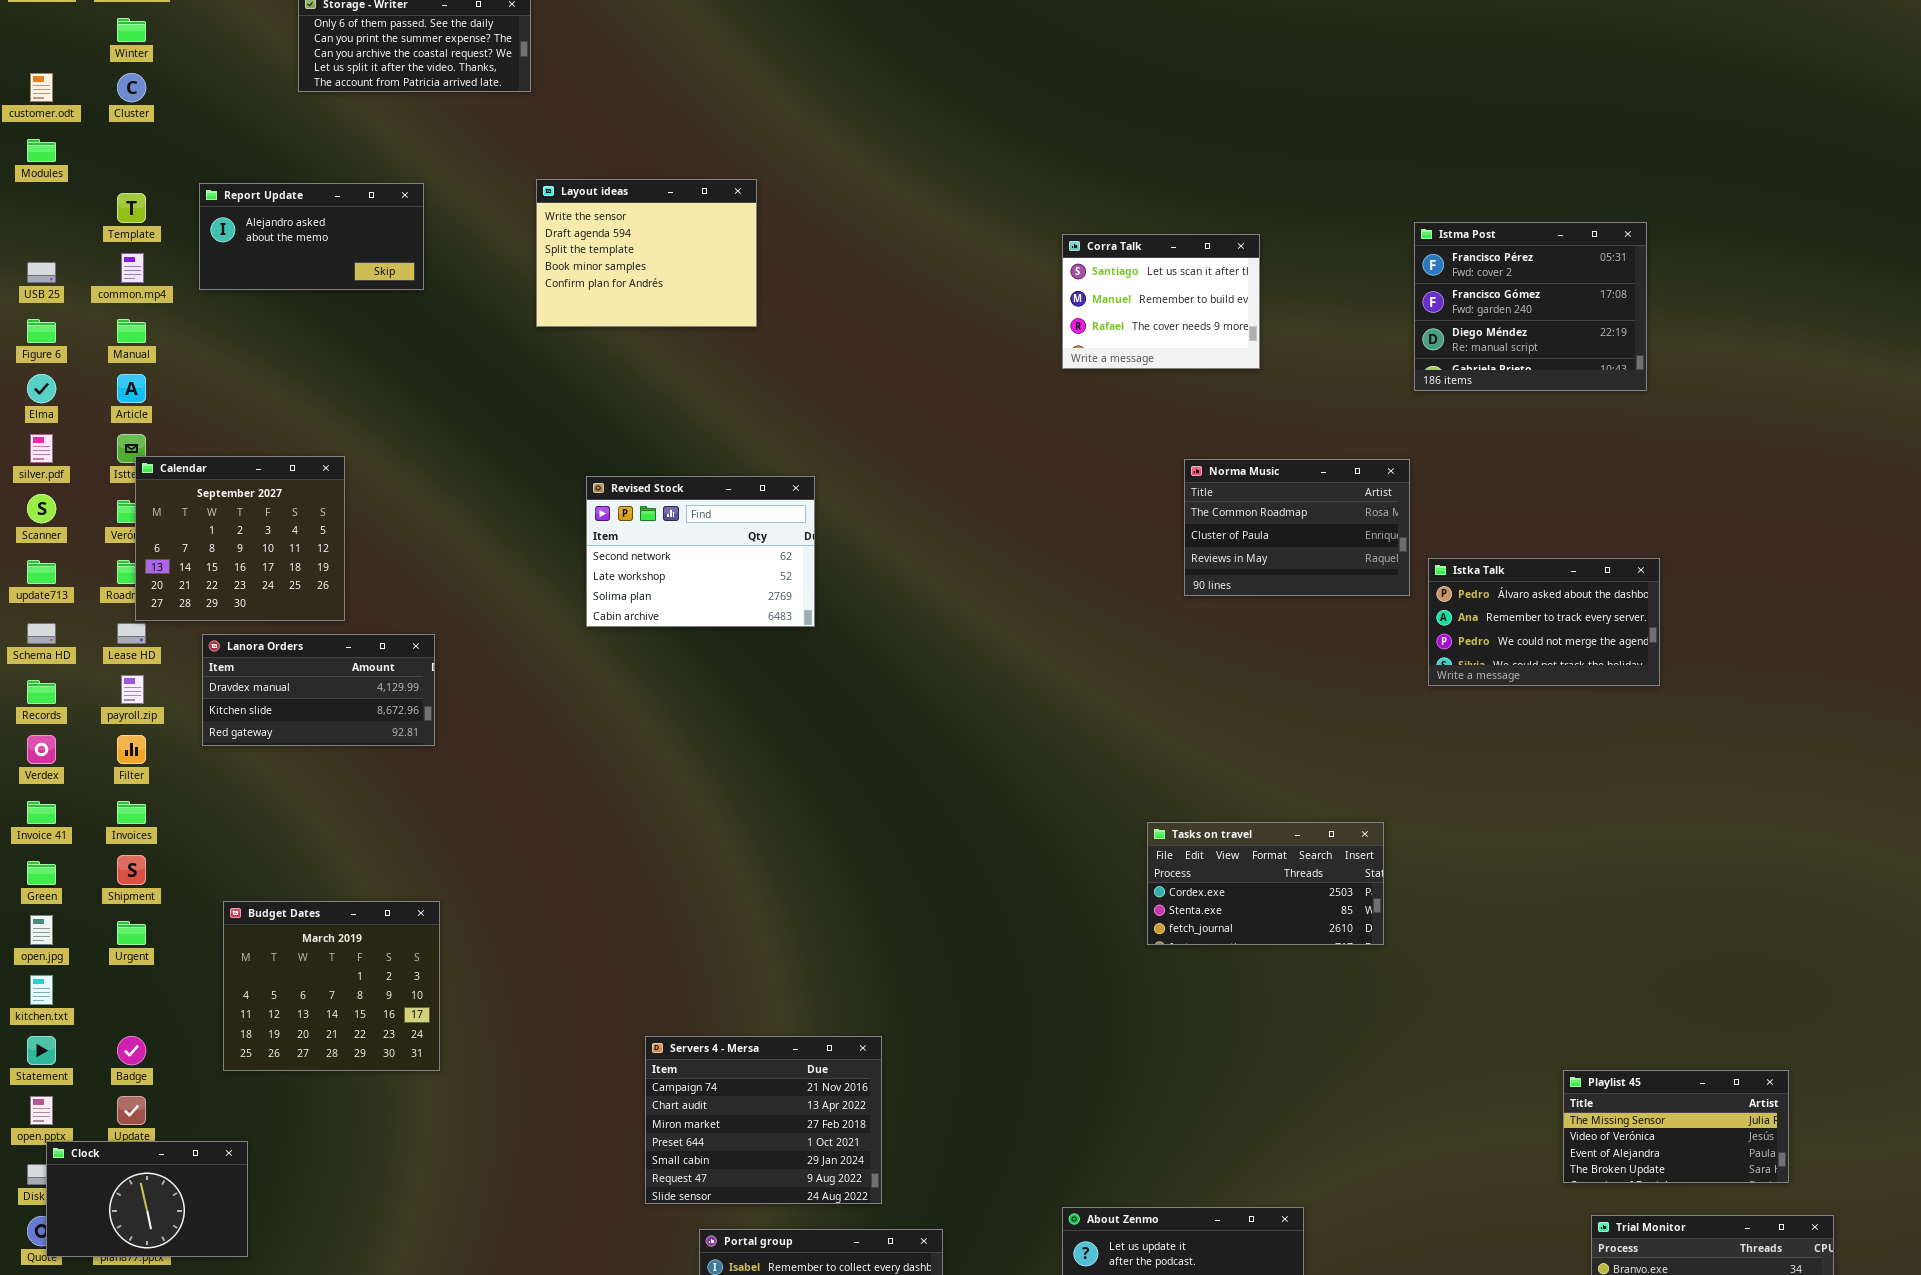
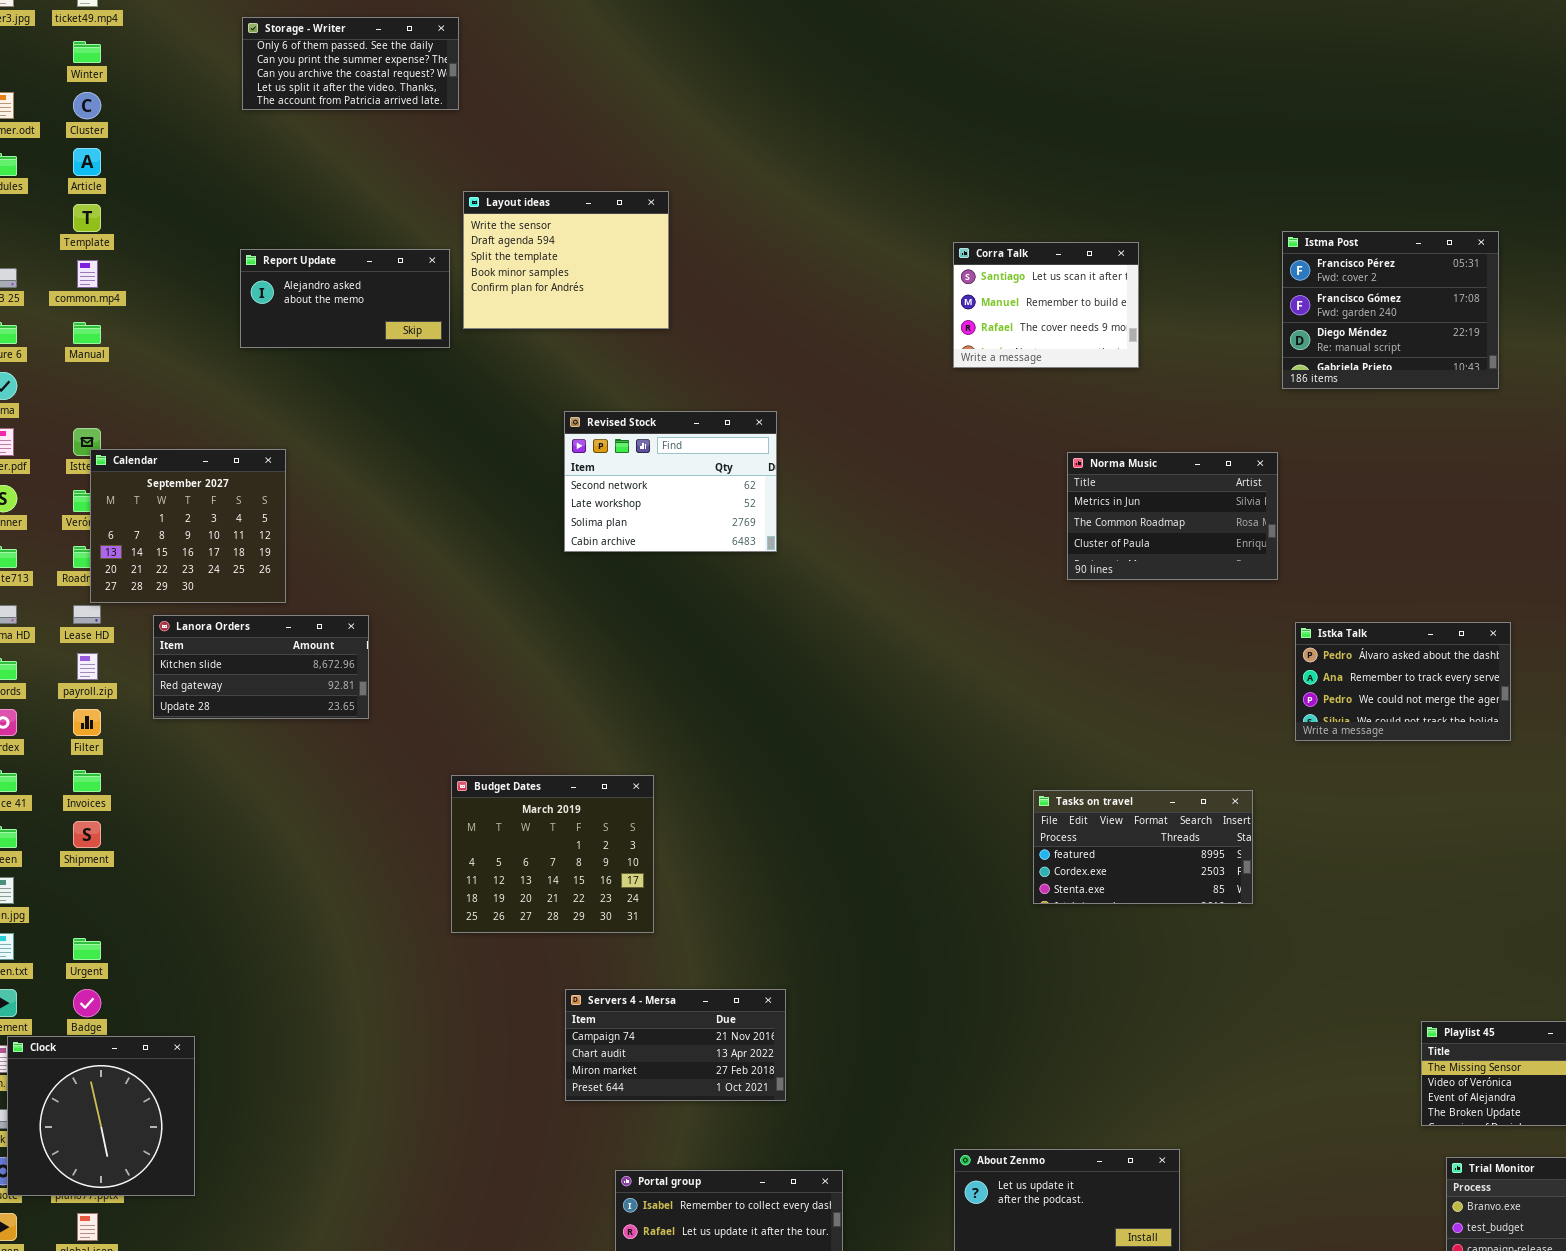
Report Update: [199,183,424,290] -> [240,249,450,348], moved
Article: [117,374,146,403] -> [73,148,101,176], moved
Norma Music: [1184,459,1410,596] -> [1067,452,1278,580], scrolled up 1 row
Revised Stock: [586,476,815,627] -> [564,411,777,552], moved
Istka Talk: [1428,558,1660,686] -> [1295,622,1511,741], moved
Lanora Orders: [202,634,435,746] -> [153,615,369,719], scrolled down 1 row
Tasks on travel: [1147,822,1384,945] -> [1033,790,1253,904], scrolled up 1 row
Budget Dates: [223,901,440,1071] -> [451,775,654,933], moved
Urgent: [117,921,146,945] -> [73,938,101,960], moved
Servers 4 - Mersa: [645,1036,882,1204] -> [565,989,786,1101], resized
Clock: [46,1141,248,1257] -> [7,1036,195,1196], resized

